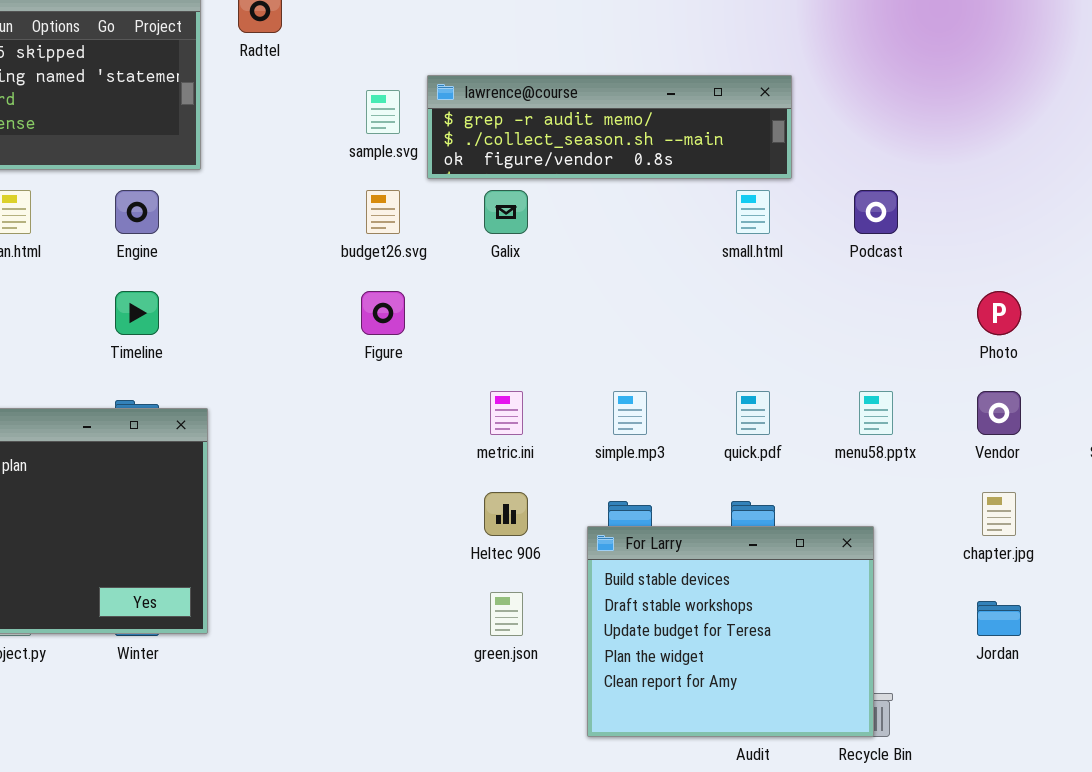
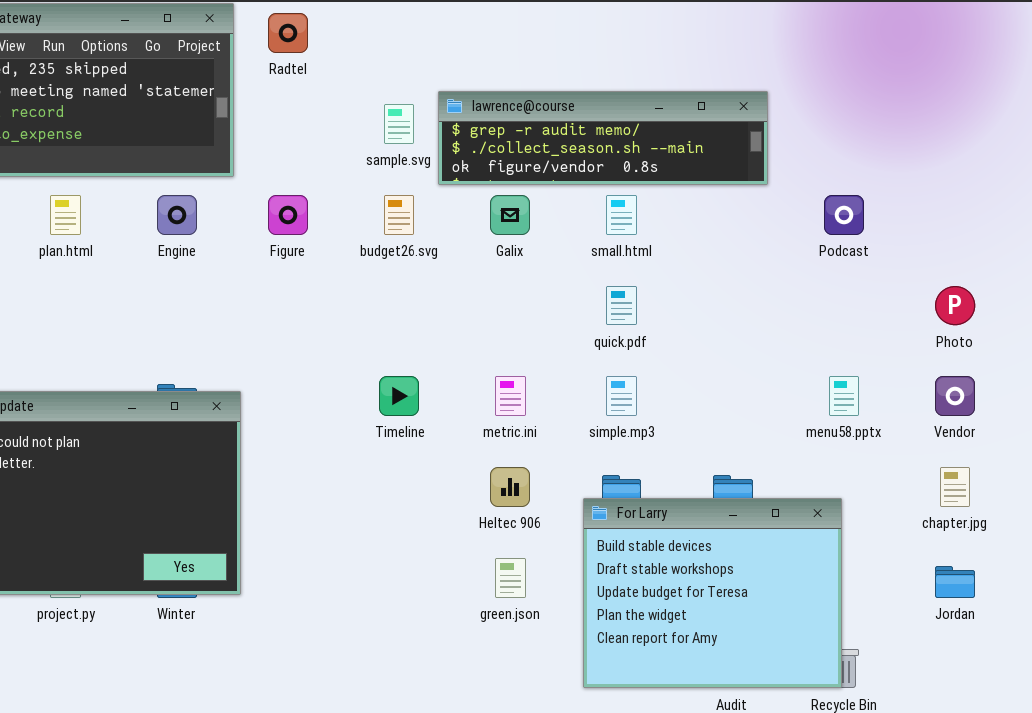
small.html: [736,190,770,234] -> [606,195,637,235], moved
Timeline: [115,291,159,335] -> [379,376,419,416], moved
Figure: [361,291,405,335] -> [268,195,308,235], moved
quick.pdf: [736,391,770,435] -> [606,286,637,325], moved

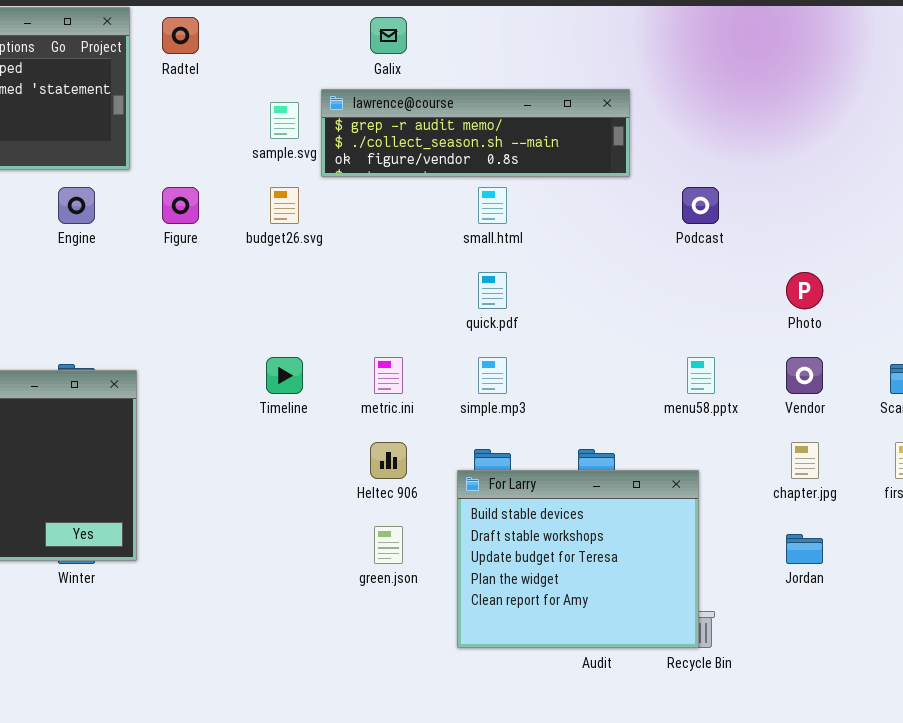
Galix: [490,195,530,235] -> [370,17,407,54], moved

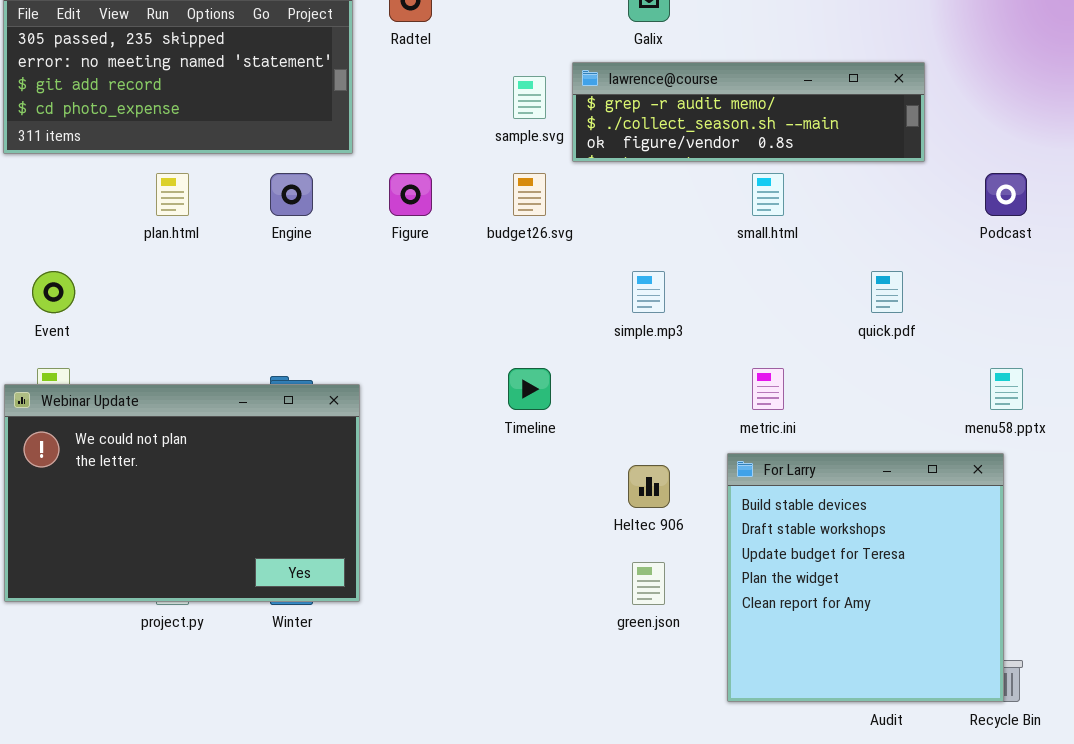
quick.pdf: [478,272,507,309] -> [871,271,903,313], moved
metric.ini: [374,357,403,394] -> [752,368,784,410], moved
simple.mp3: [478,357,507,394] -> [632,271,665,313], moved
For Larry: [457,470,699,648] -> [727,453,1004,702], resized

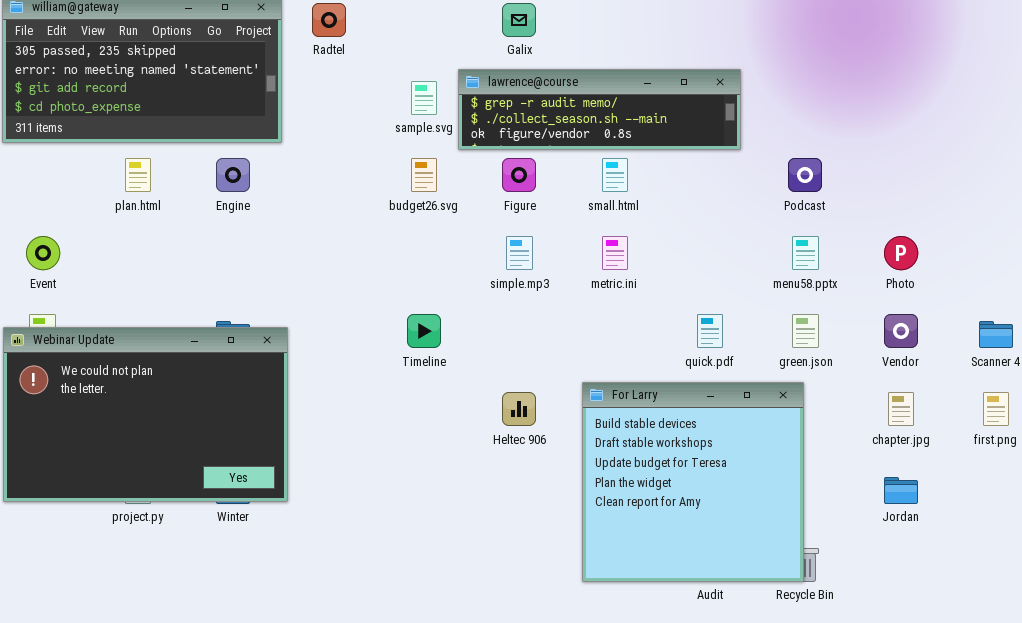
Figure: [389,173,432,216] -> [502,158,536,192], moved
quick.pdf: [871,271,903,313] -> [697,314,723,348], moved
metric.ini: [752,368,784,410] -> [602,236,628,270], moved
menu58.pptx: [990,368,1023,410] -> [792,236,819,270], moved
green.json: [632,562,665,605] -> [792,314,819,348], moved

